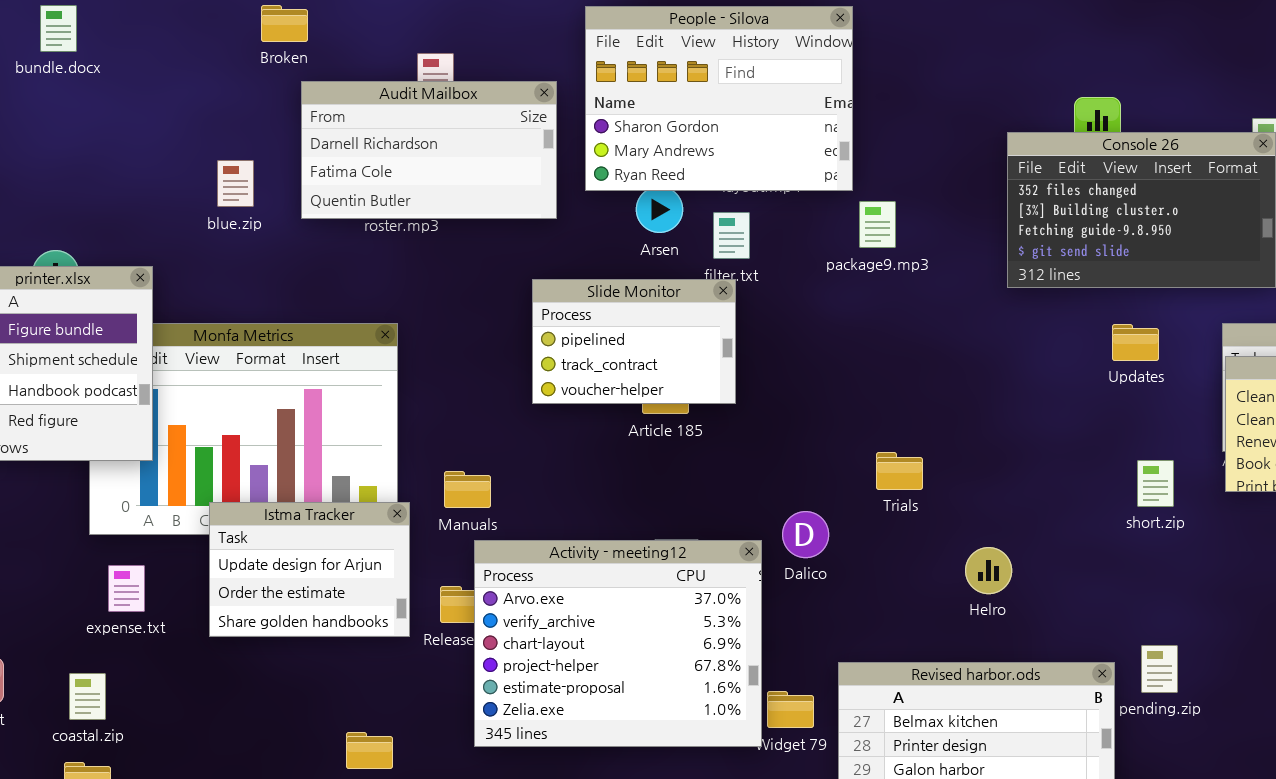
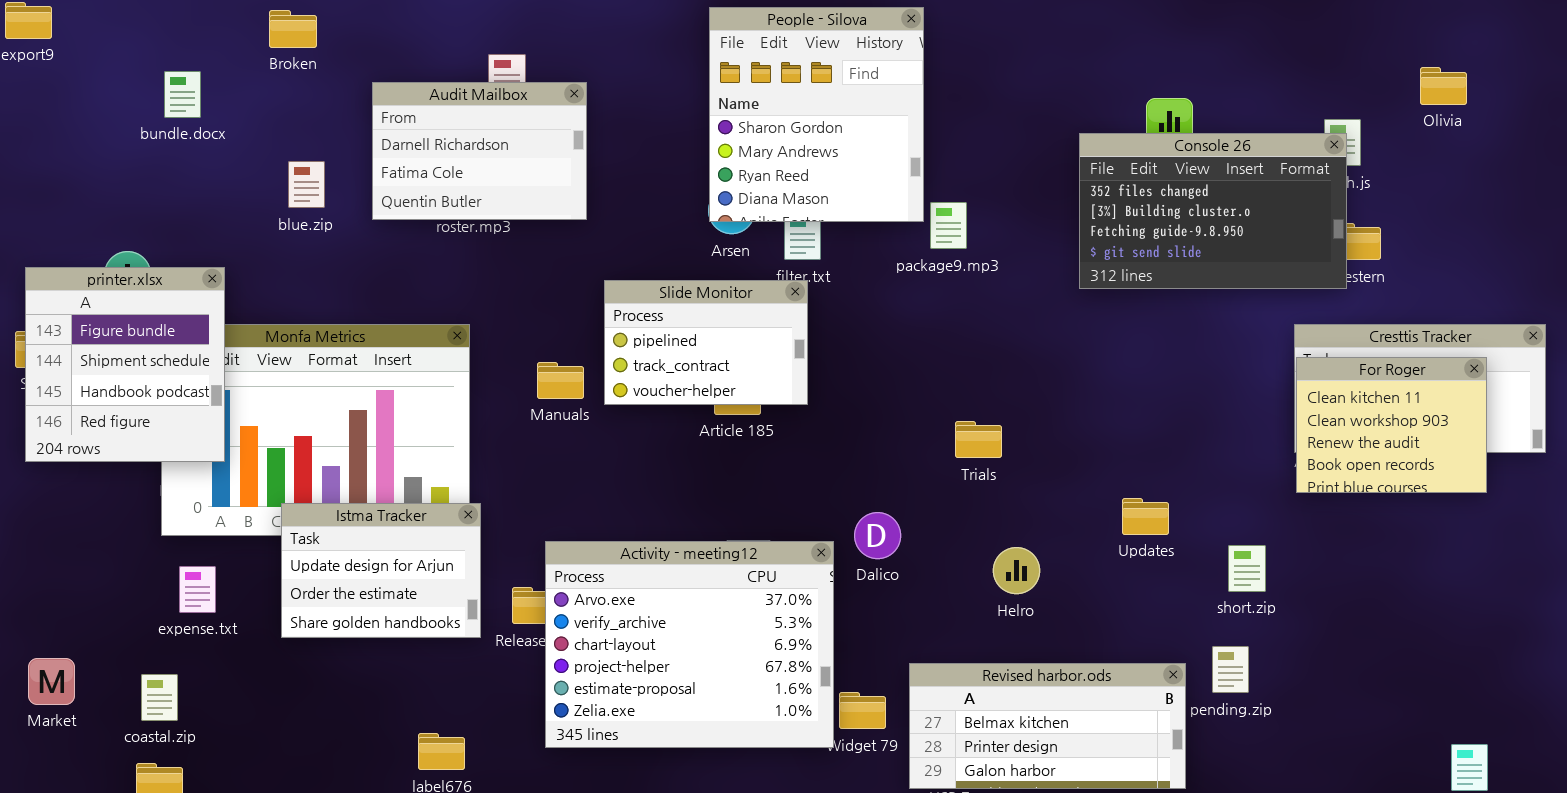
bundle.docx: [40,5,77,52] -> [164,71,201,118], moved
Broken: [261,5,308,42] -> [269,10,317,48], moved
People - Silova: [585,6,853,191] -> [709,7,924,222], resized
Audit Mailbox: [301,81,557,219] -> [372,82,587,220], resized
Updates: [1112,324,1159,361] -> [1122,498,1169,535], moved
Trials: [876,452,923,490] -> [955,421,1002,458], moved
short.zip: [1137,460,1174,507] -> [1228,545,1266,592], moved
Manuals: [444,471,491,508] -> [537,362,584,399], moved
Helro: [965,547,1012,594] -> [993,547,1040,594], moved

